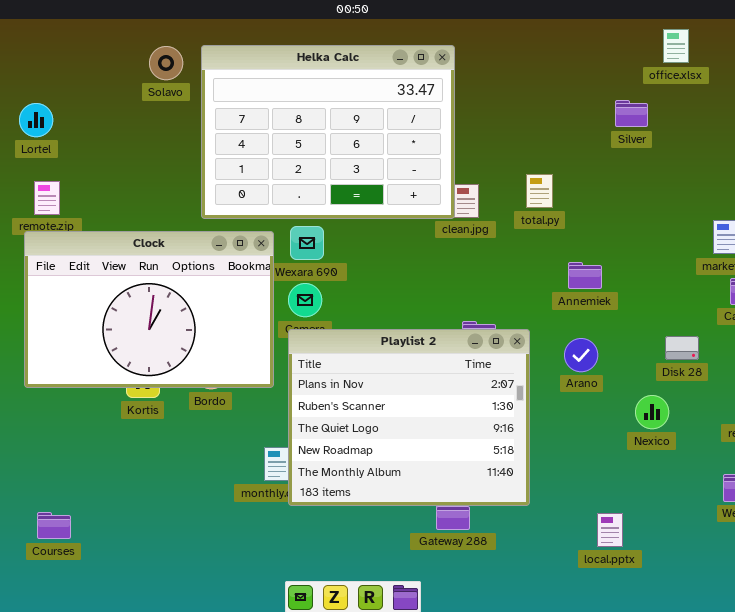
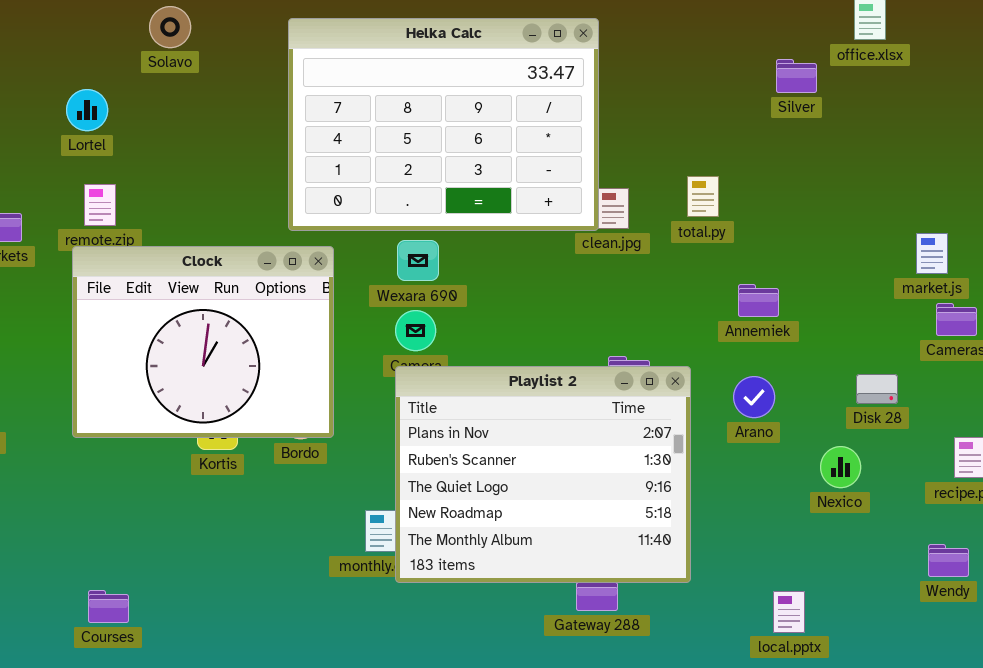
Solavo: [149,46,183,80] -> [149,6,191,48], moved
Silver: [615,100,648,127] -> [776,59,817,93], moved
Clock: [24,231,274,388] -> [72,246,334,438], resized

